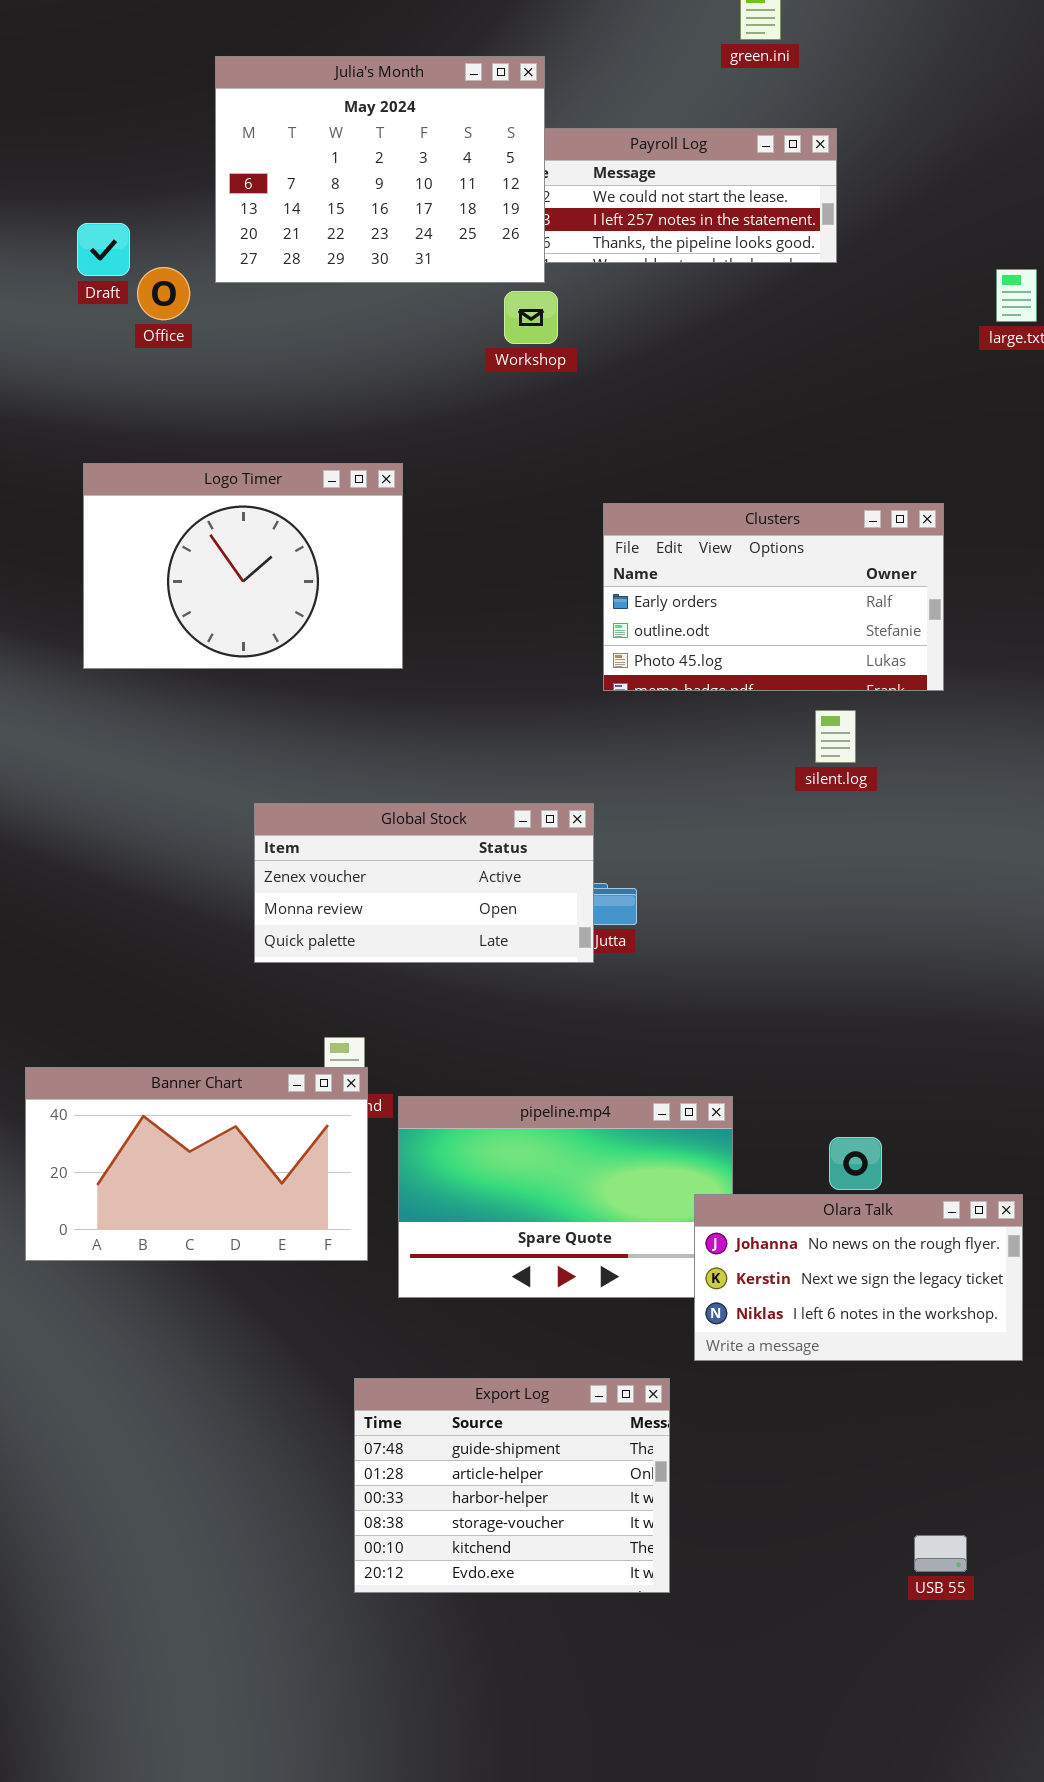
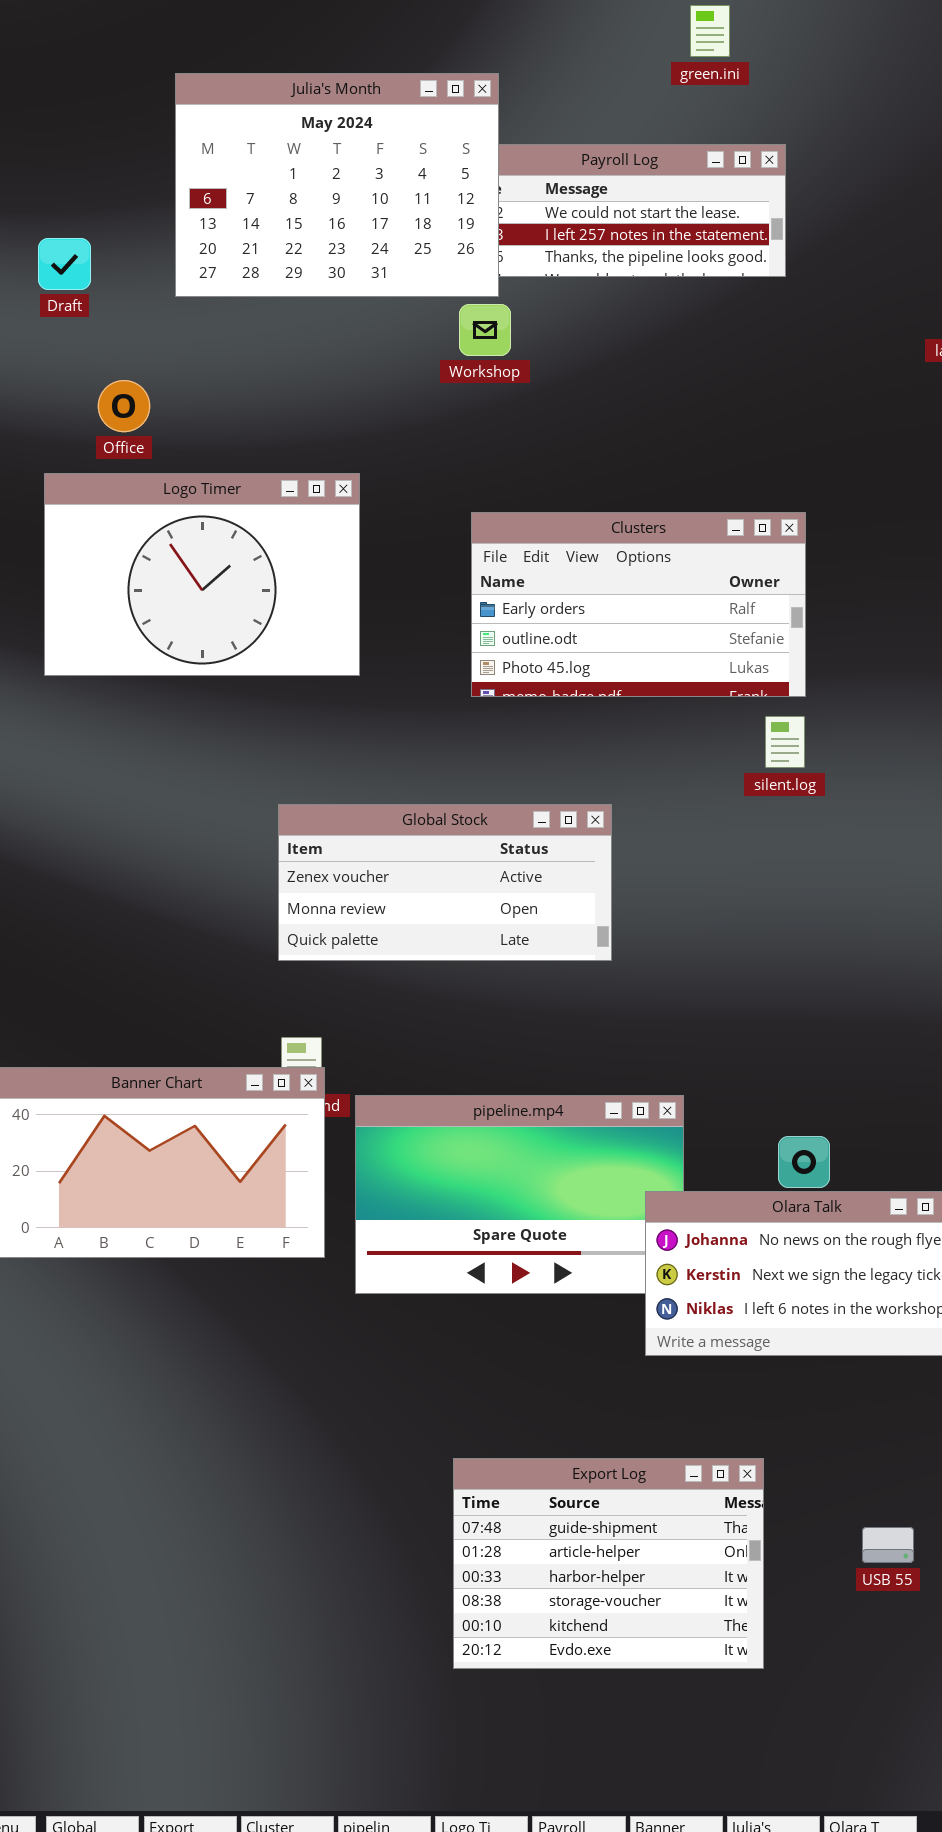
Office: [137,267,190,320] -> [98,380,150,432], moved
Clusters: [603,503,944,691] -> [471,512,806,697], moved
Global Stock: [254,803,594,963] -> [278,804,612,961], moved
Export Log: [354,1378,670,1593] -> [453,1458,764,1669], moved

